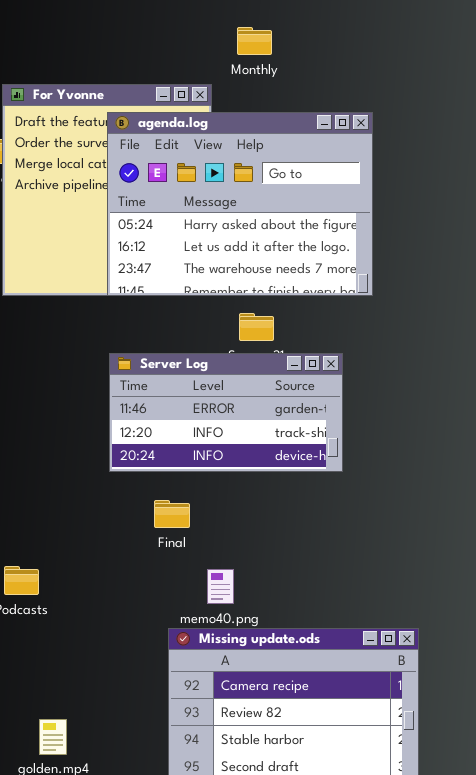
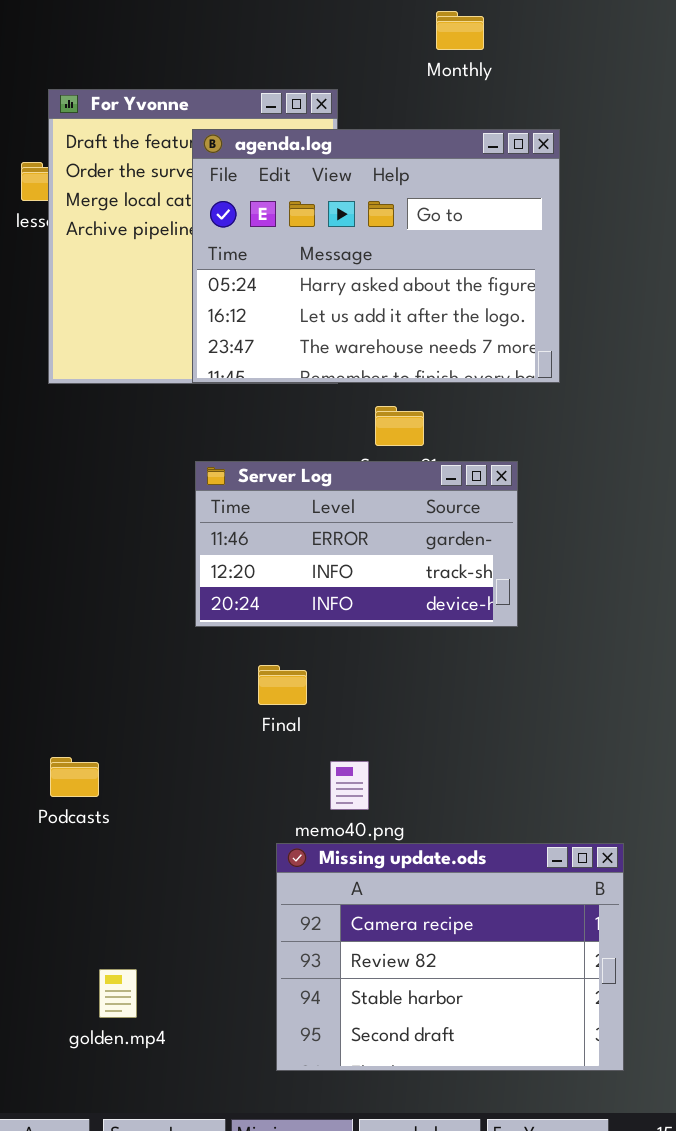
Monthly: [237,27,272,55] -> [436,11,484,50], moved

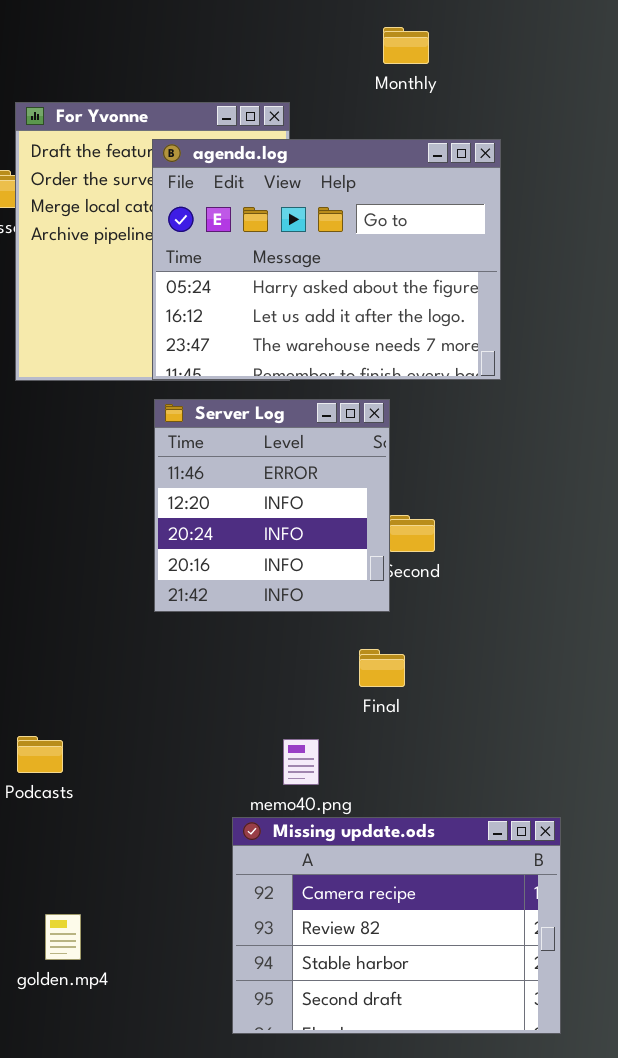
Server Log: [195,461,518,627] -> [154,399,390,612], resized
Final: [258,665,307,705] -> [359,649,405,687], moved
golden.mp4: [99,969,137,1018] -> [45,914,81,960], moved

